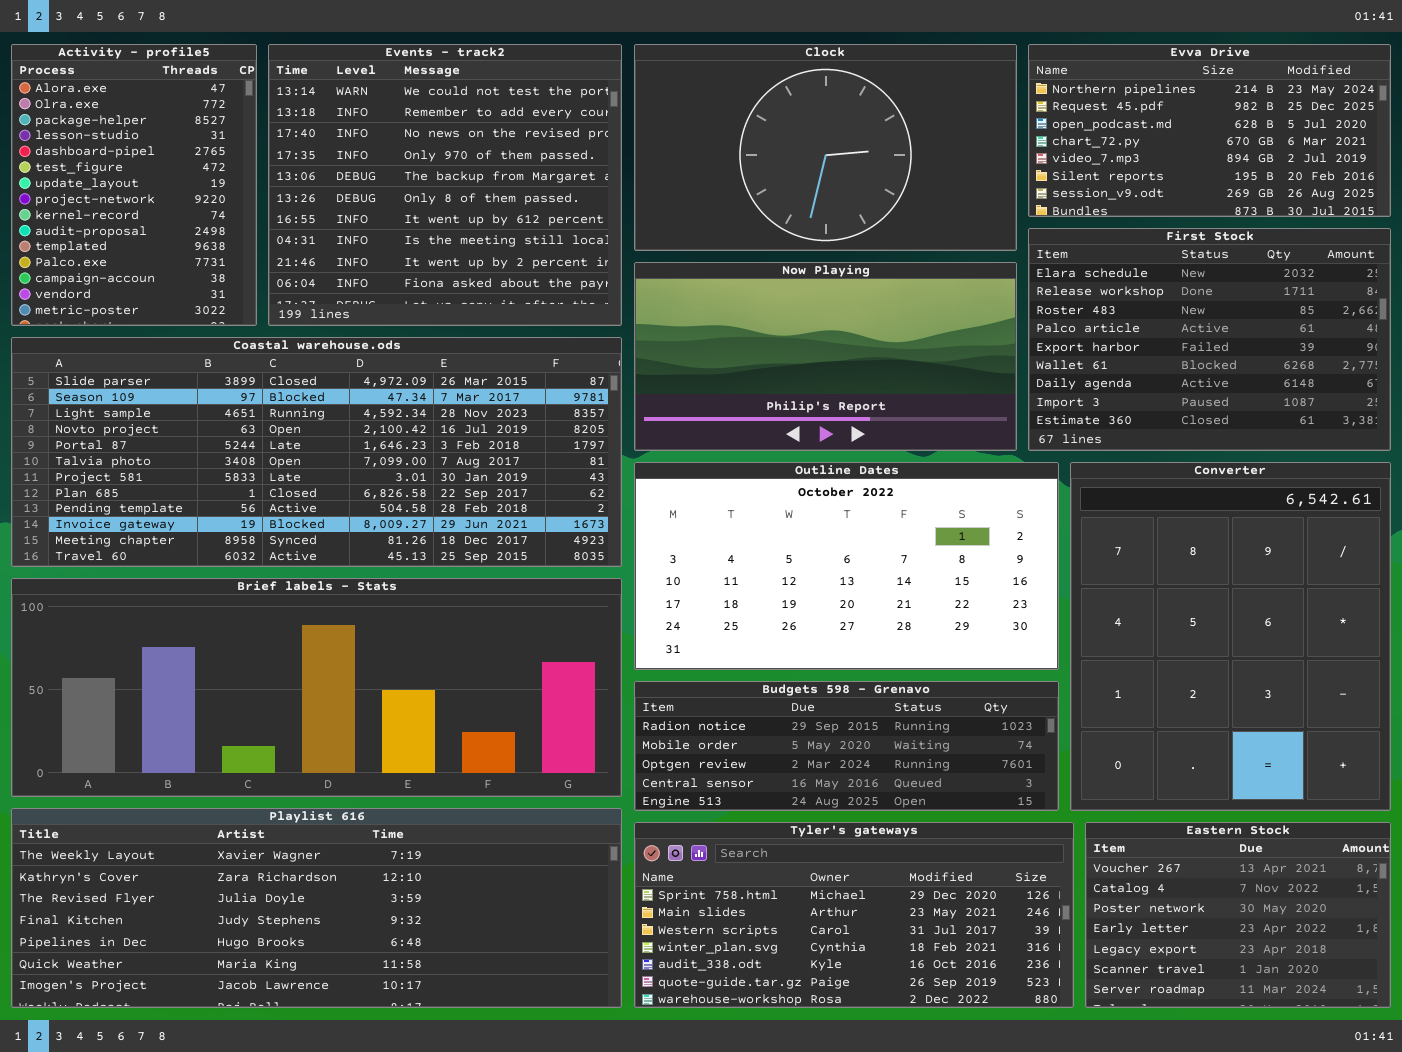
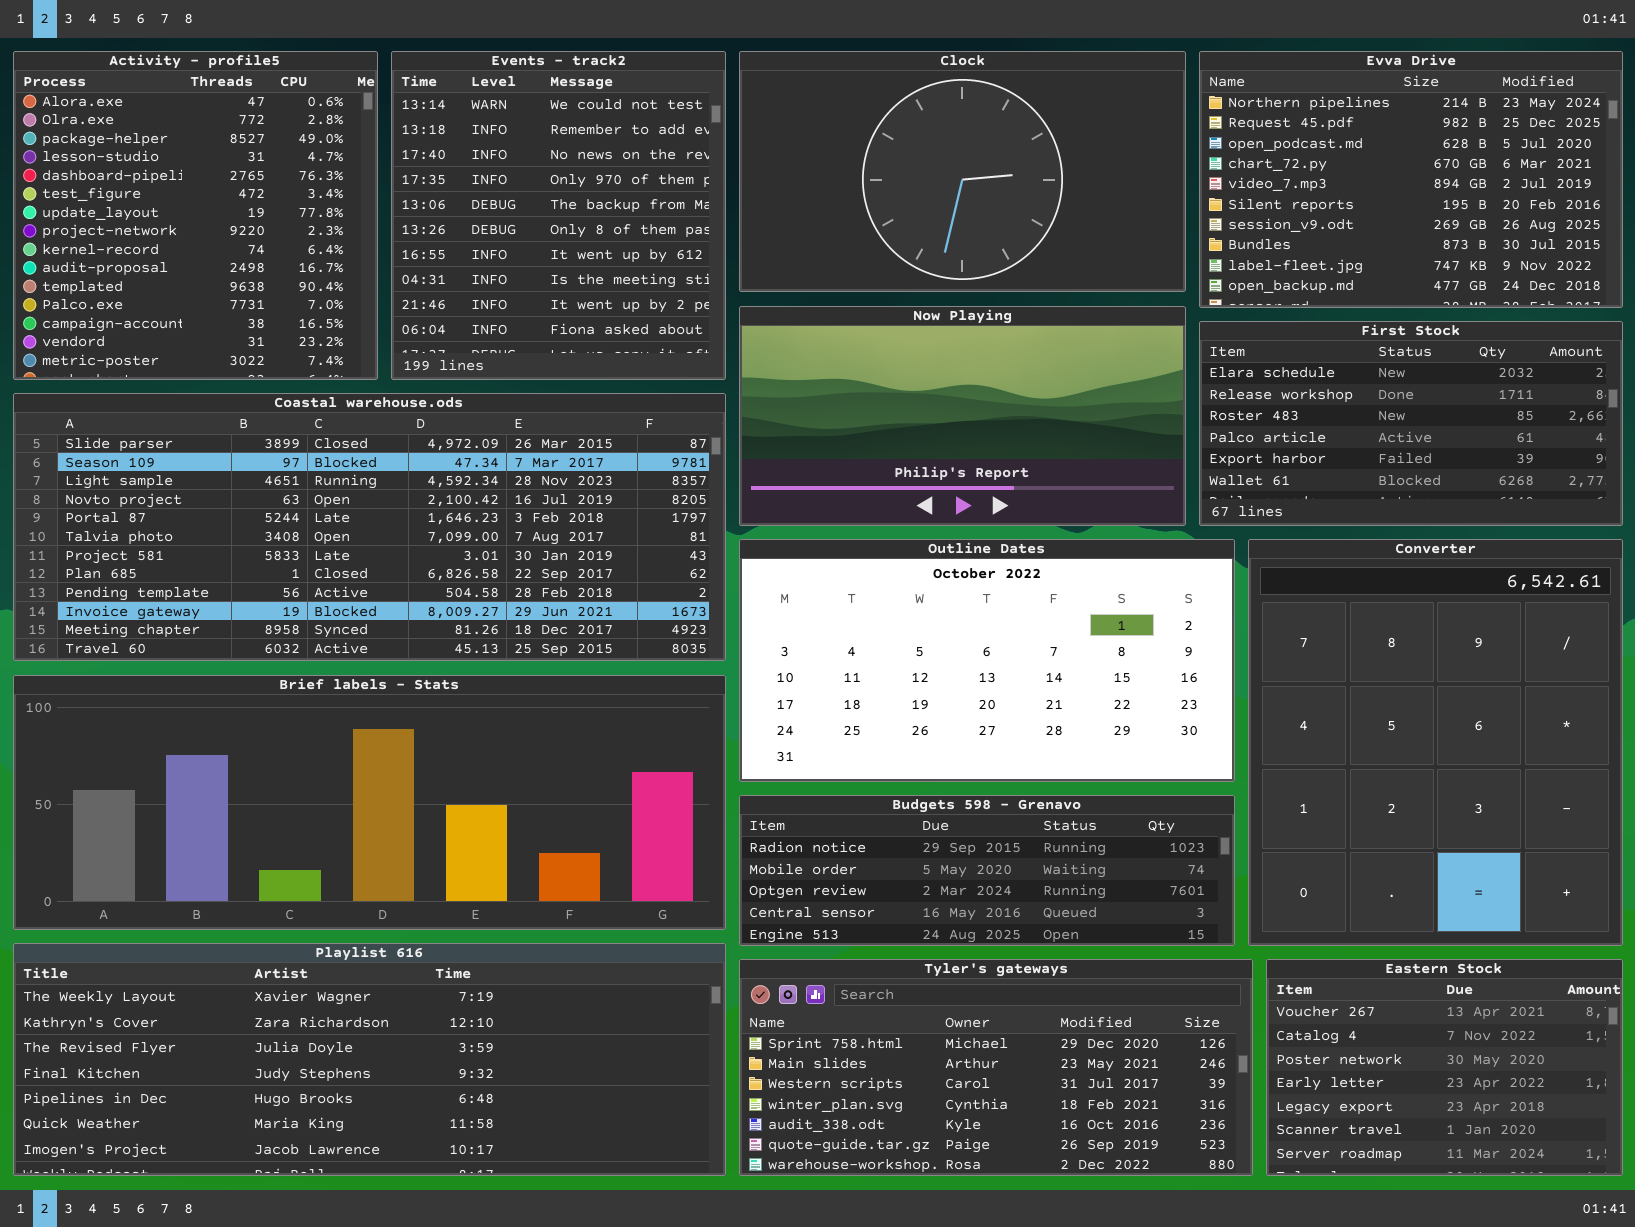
Activity - profile5: [11,44,257,326] -> [13,51,378,380], resized
Events - track2: [268,44,622,326] -> [391,51,726,380], resized
Evva Drive: [1028,44,1391,217] -> [1199,51,1623,308], resized
First Stock: [1028,228,1391,451] -> [1199,321,1623,526], resized

